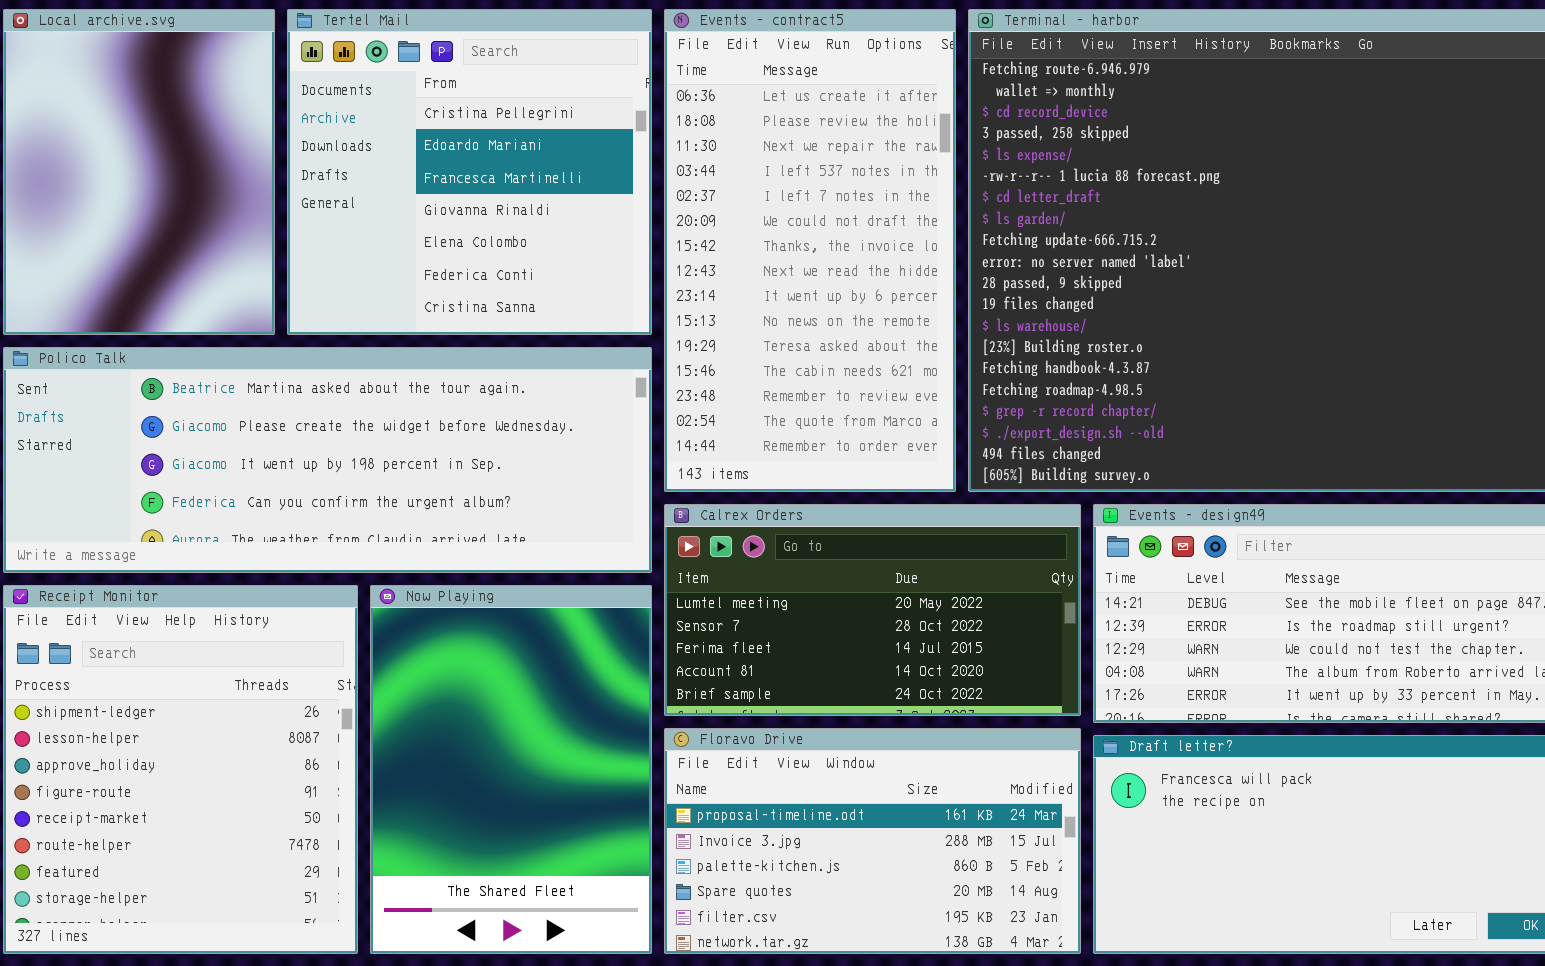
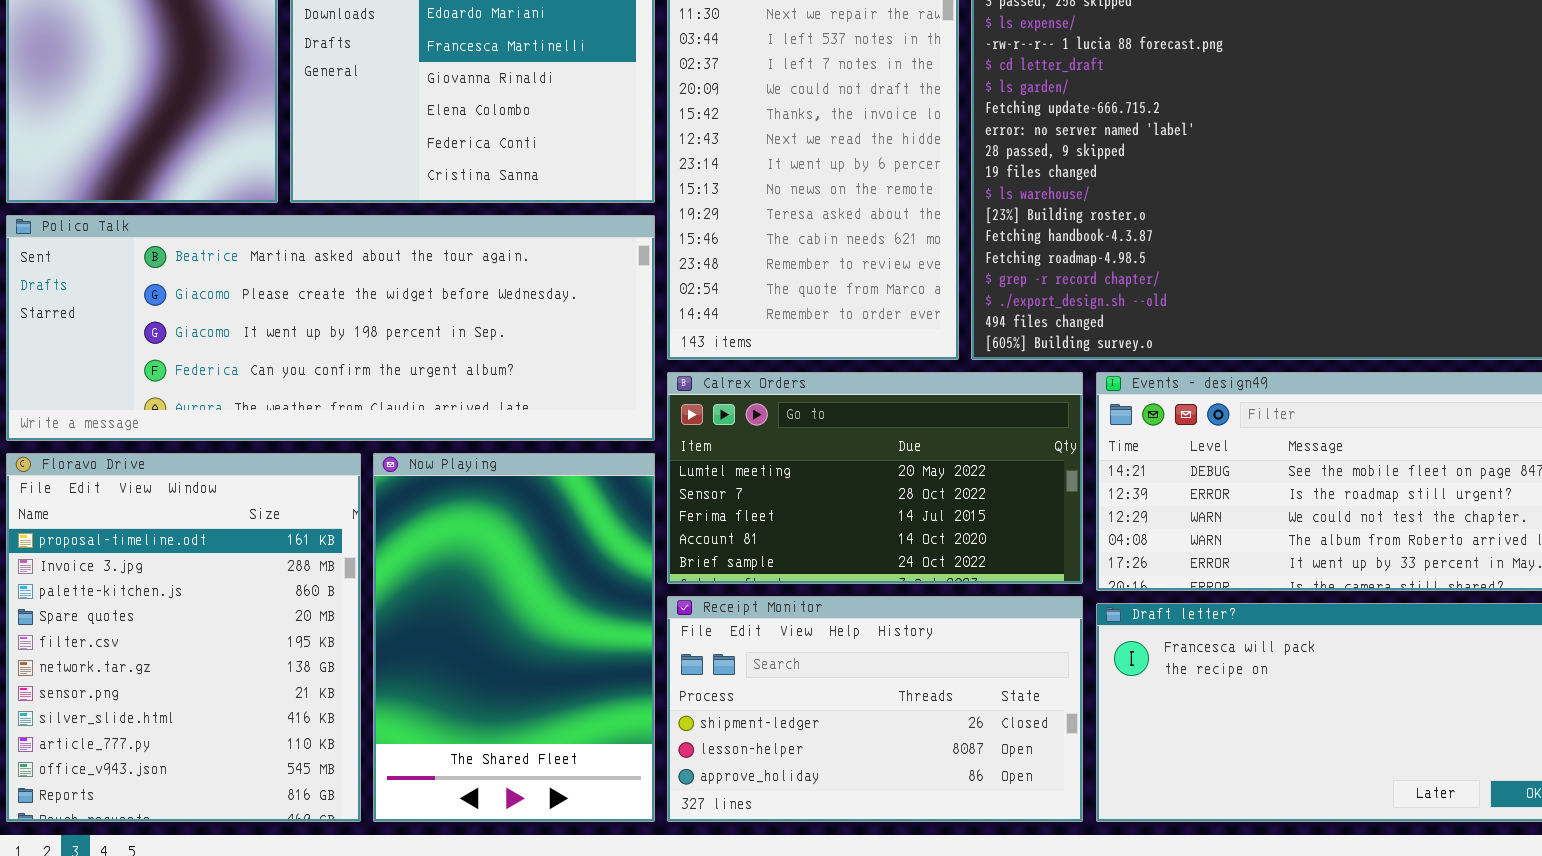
Receipt Monitor: [3,585,358,954] -> [667,596,1083,822], moved, resized
Floravo Drive: [664,728,1081,954] -> [6,453,361,822], moved, resized

